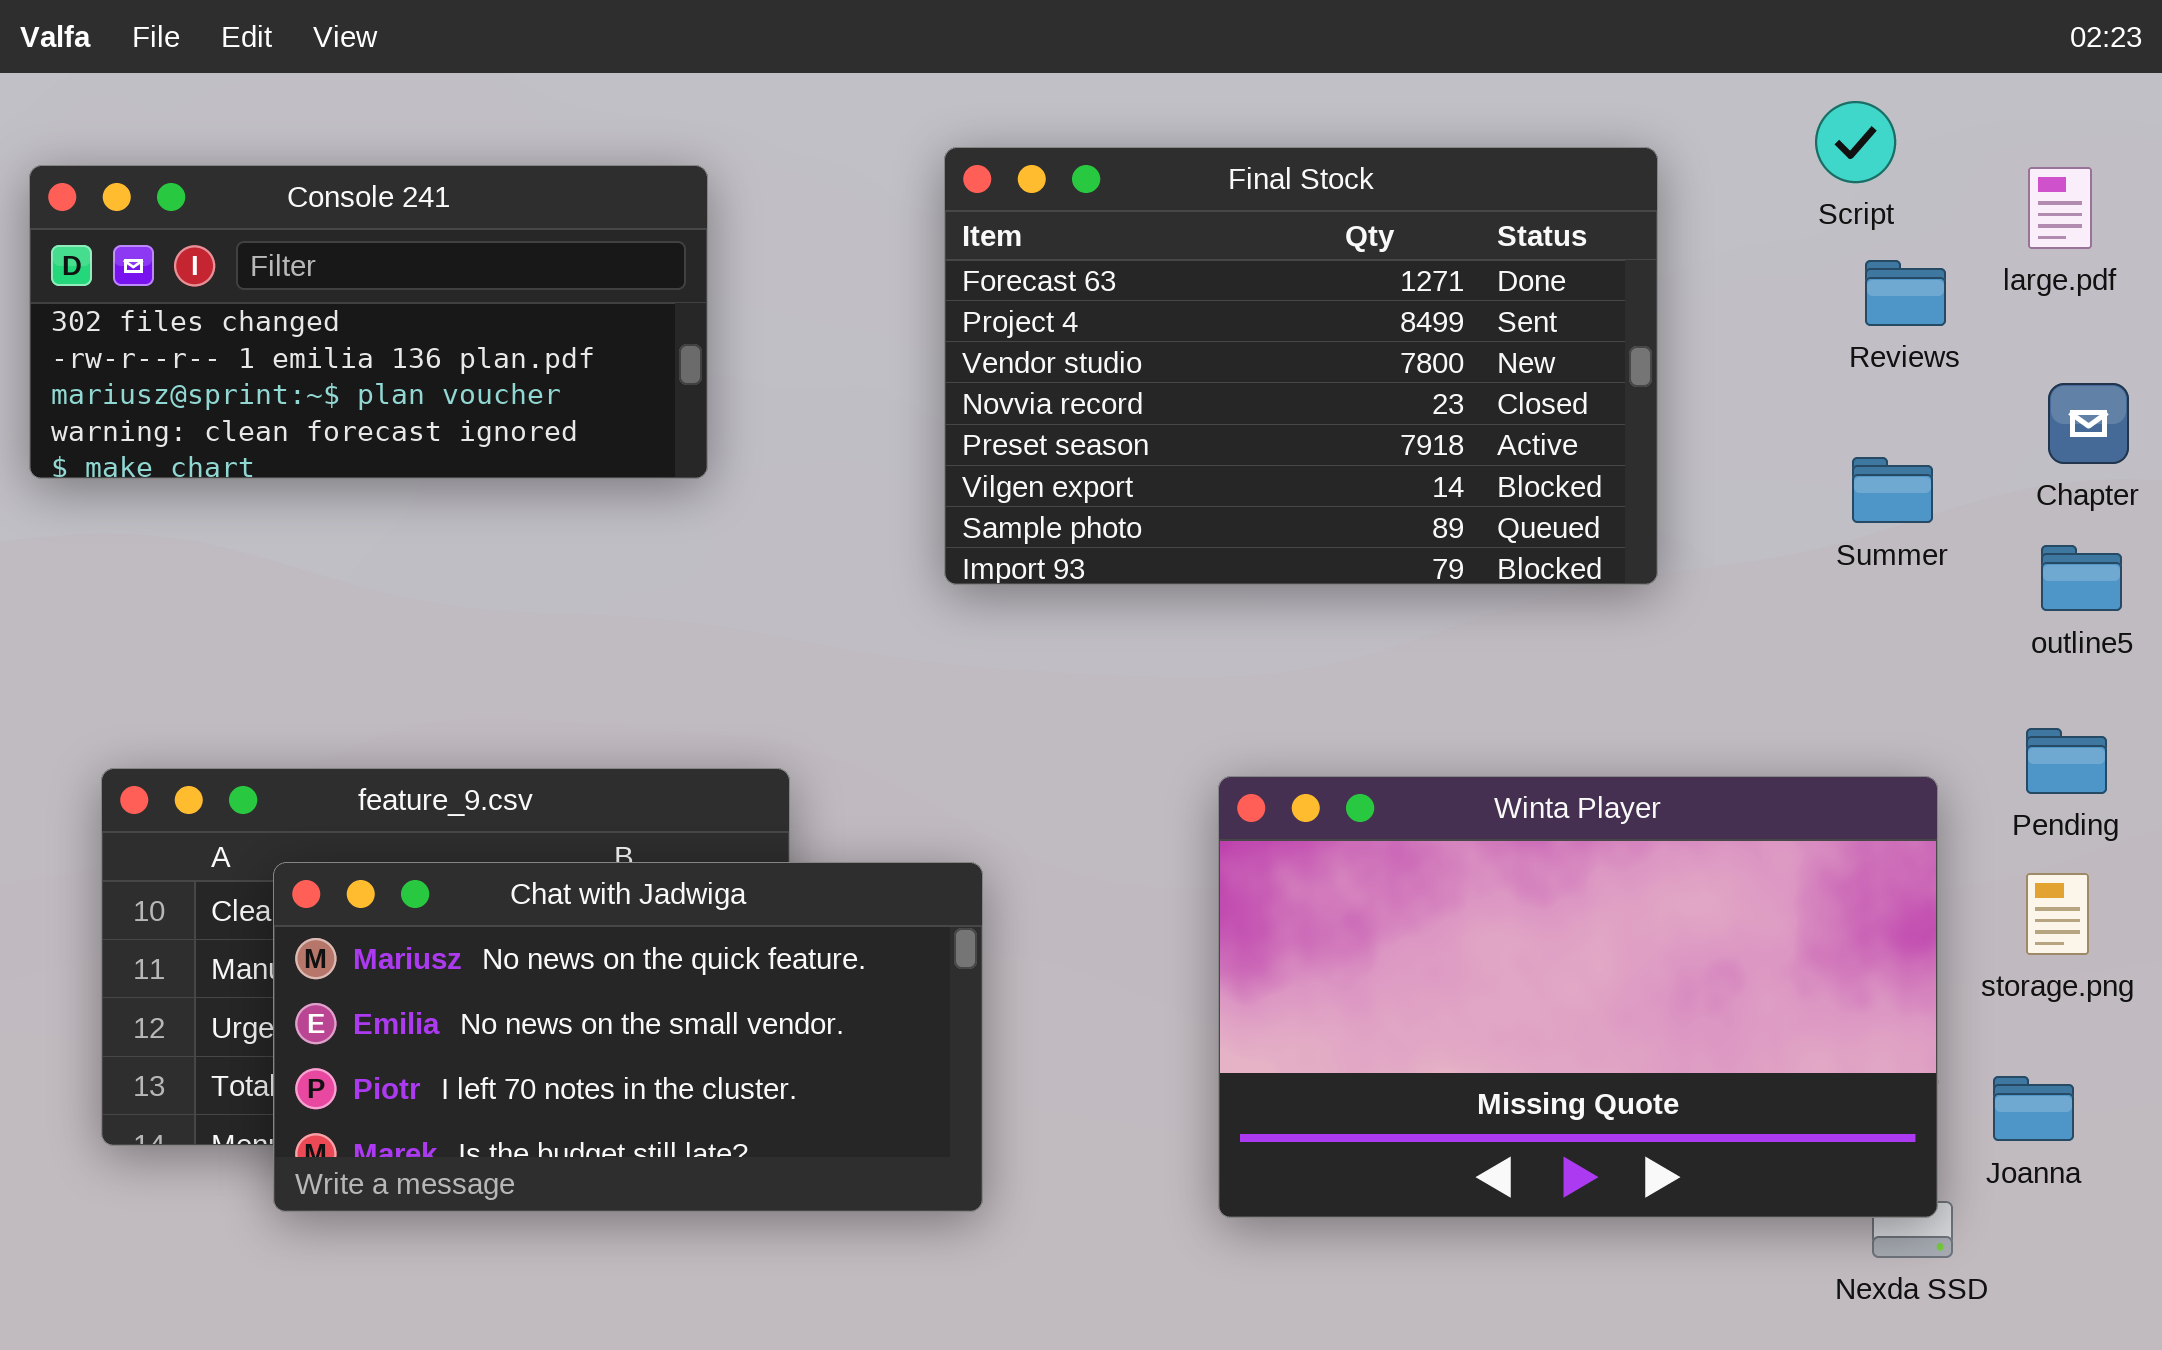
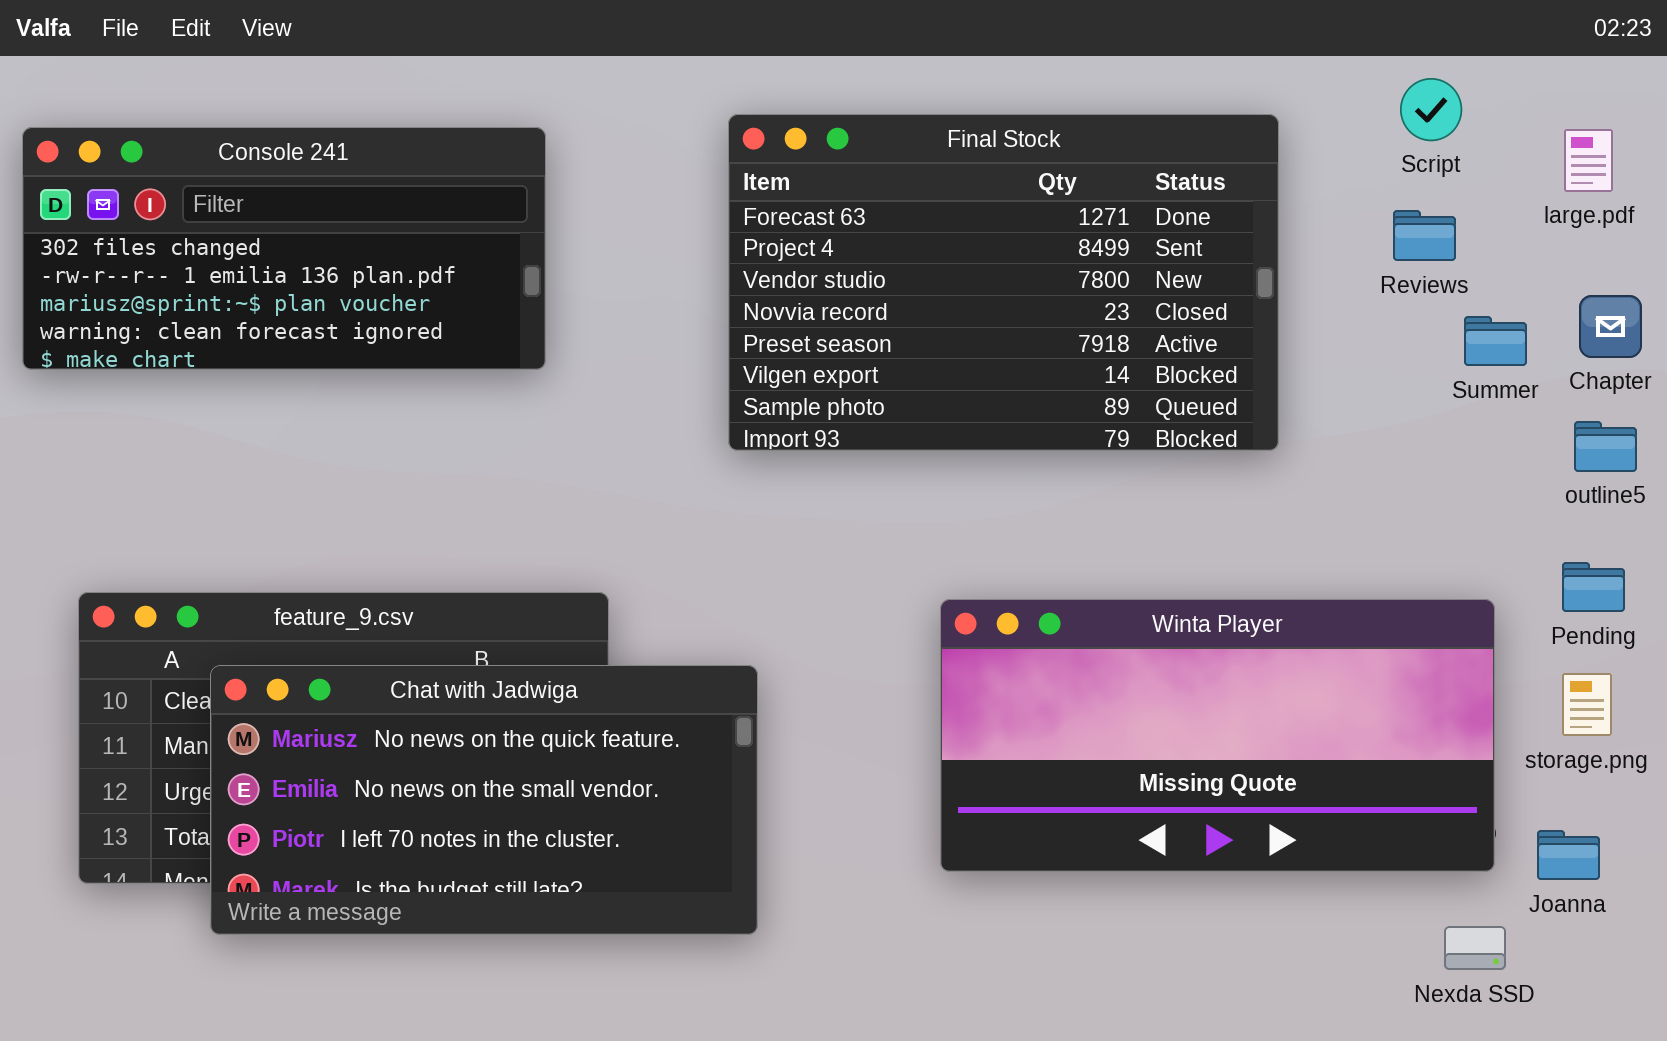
Reviews: [1865,260,1946,326] -> [1393,210,1456,261], moved
Summer: [1852,457,1933,523] -> [1464,316,1527,366], moved
Winta Player: [1218,776,1938,1218] -> [940,599,1495,872], resized

